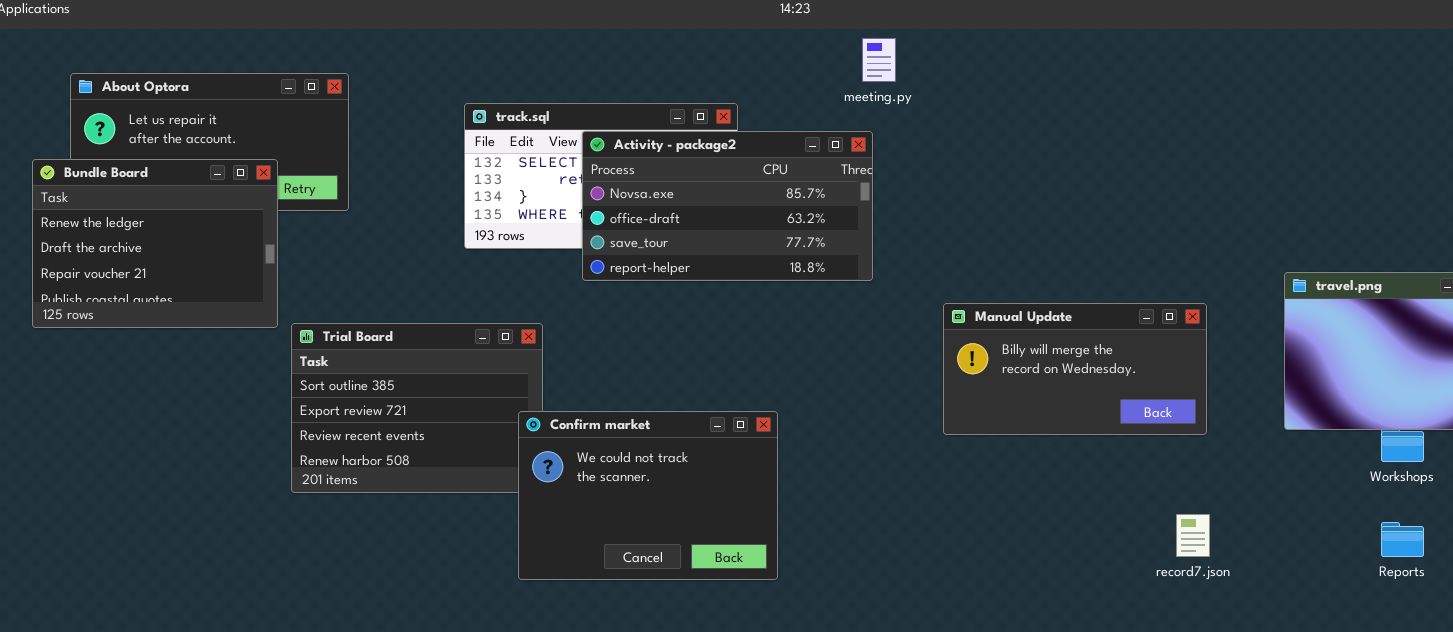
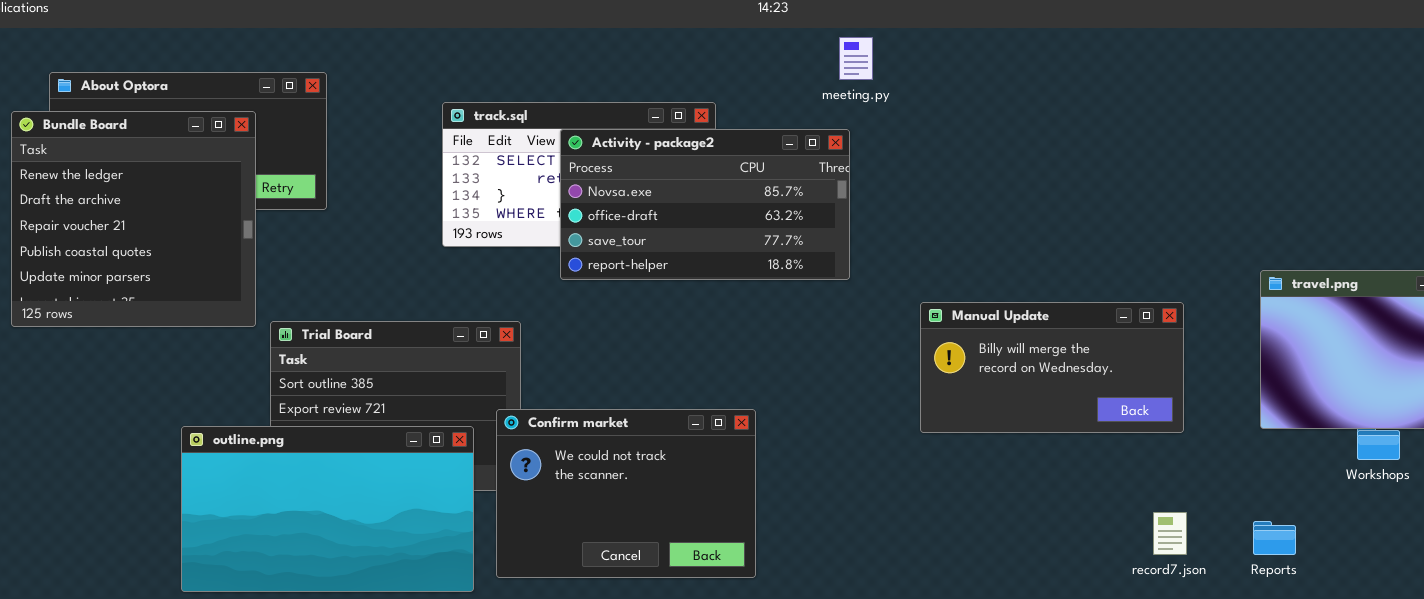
Bundle Board: [32,159,278,328] -> [11,111,256,327], resized
outline.png: none -> [181,426,474,592], opened
Reports: [1381,522,1424,557] -> [1253,521,1296,555], moved

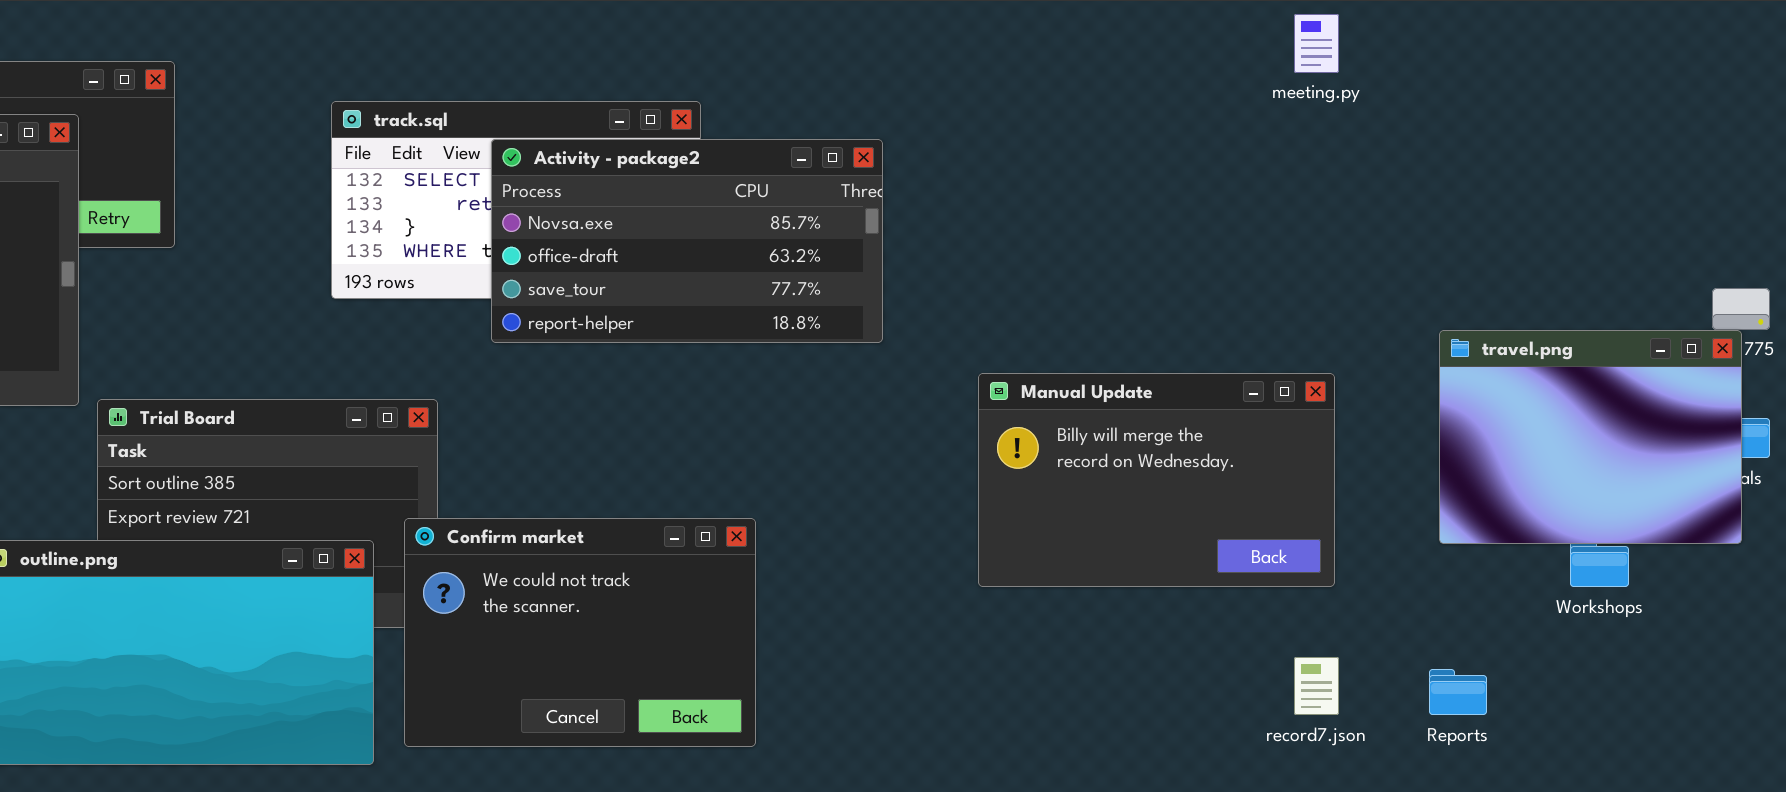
meeting.py: [839,37,873,80] -> [1294,14,1339,73], moved
Manual Update: [920,302,1184,433] -> [978,373,1335,587], resized

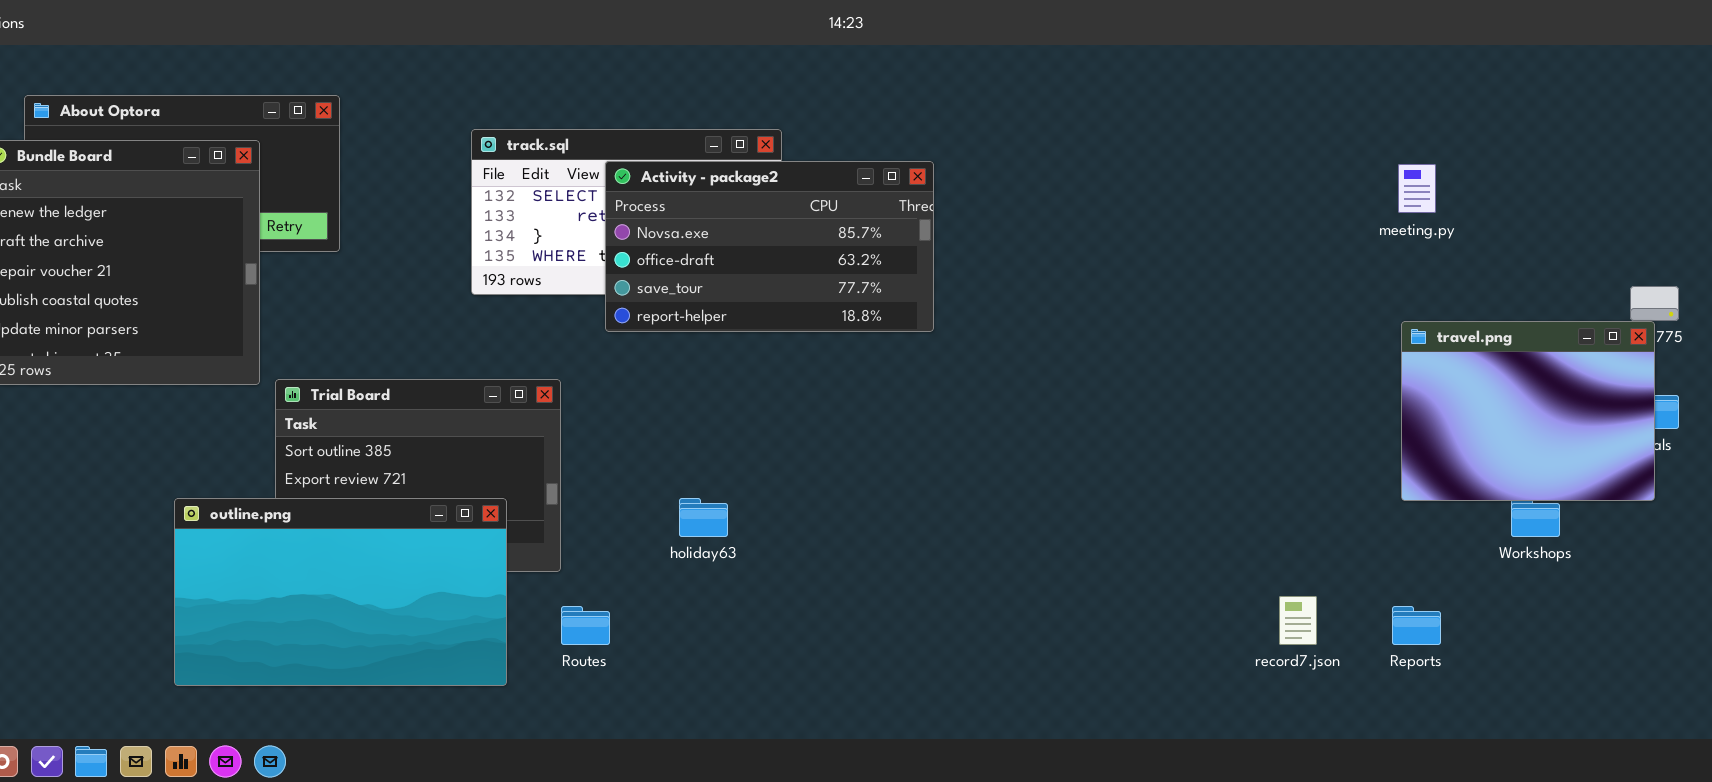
meeting.py: [1294,14,1339,73] -> [1398,164,1436,213], moved
Manual Update: [978,373,1335,587] -> none, closed
Confirm market: [404,518,756,747] -> none, closed

